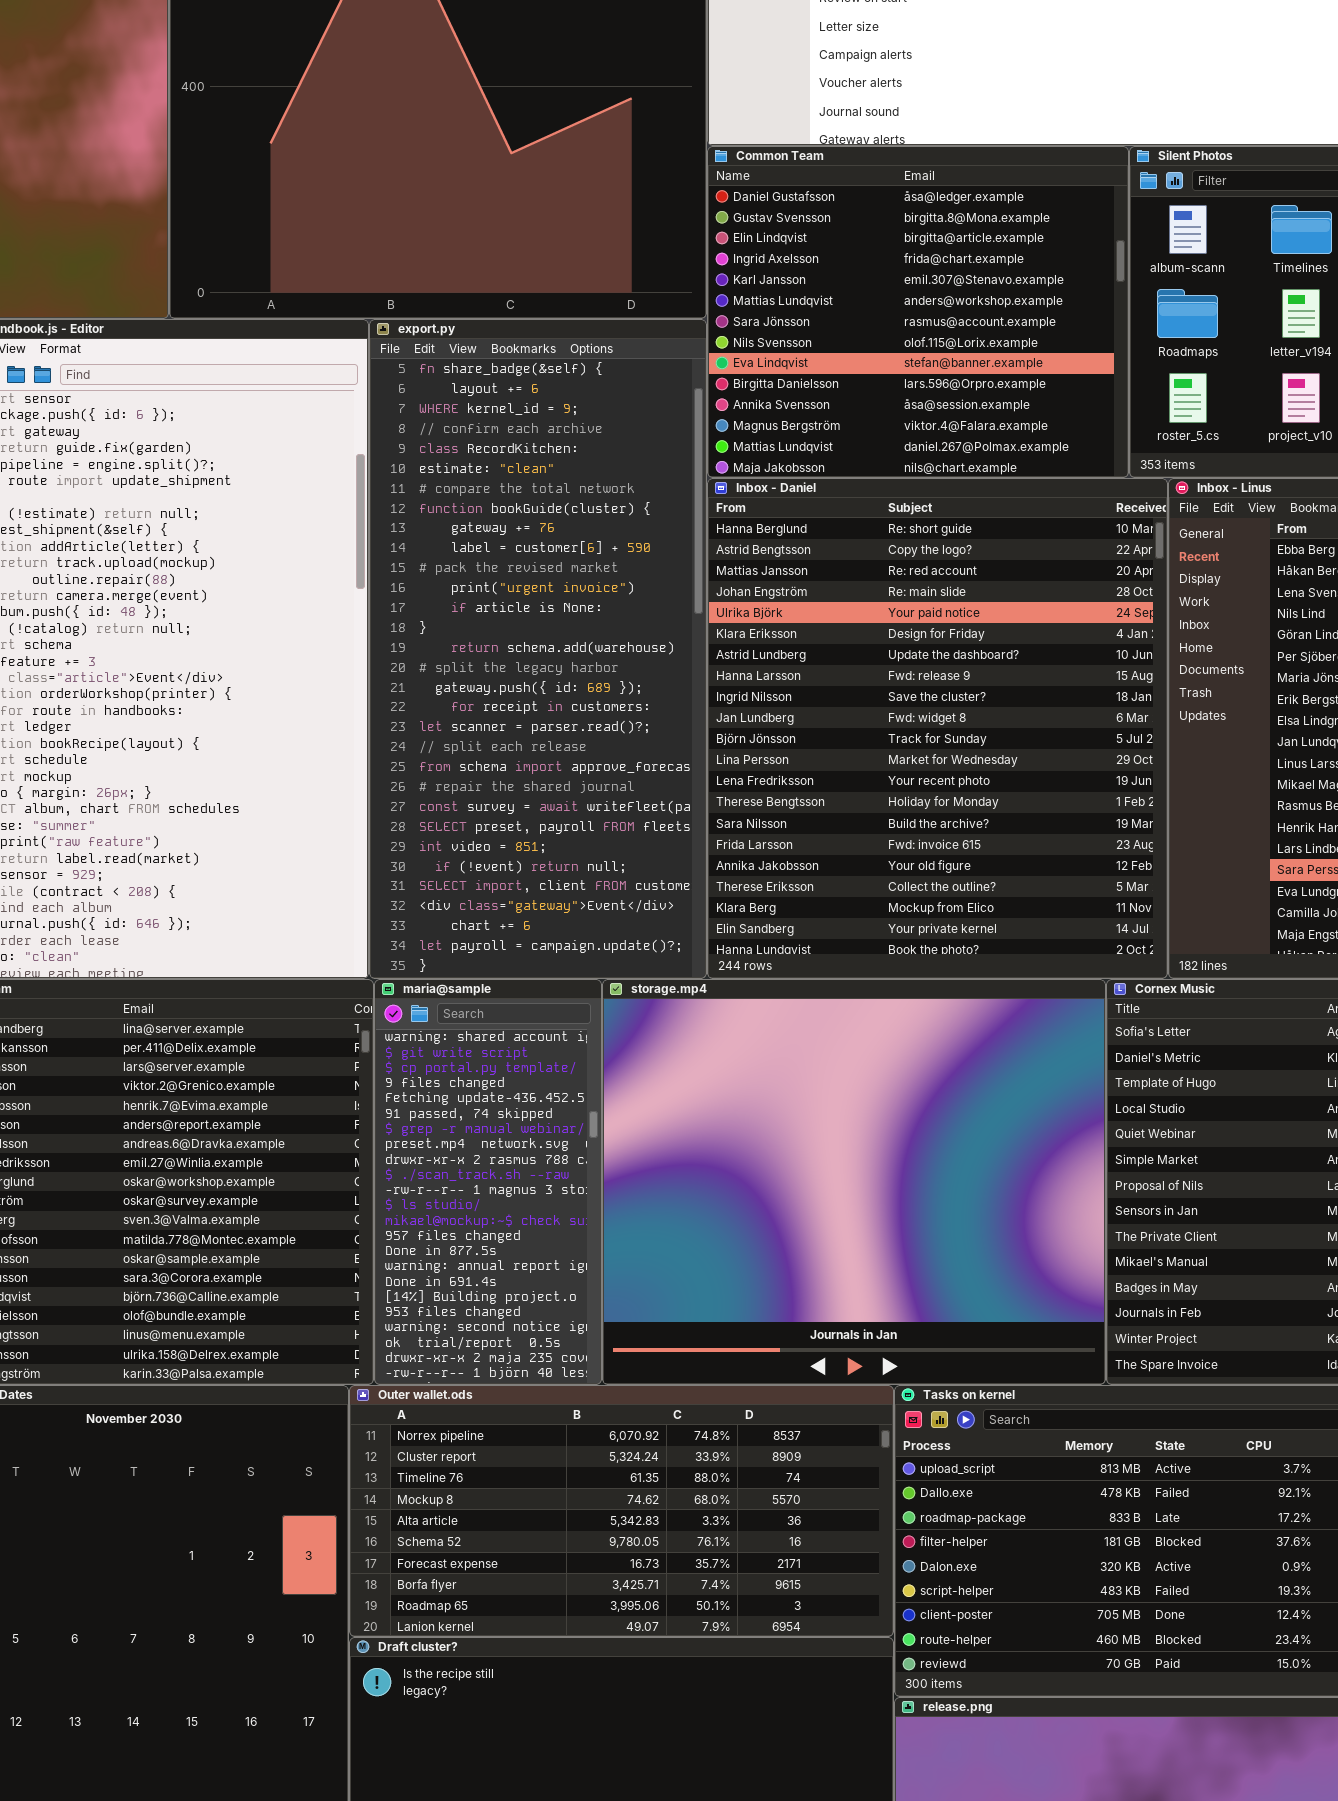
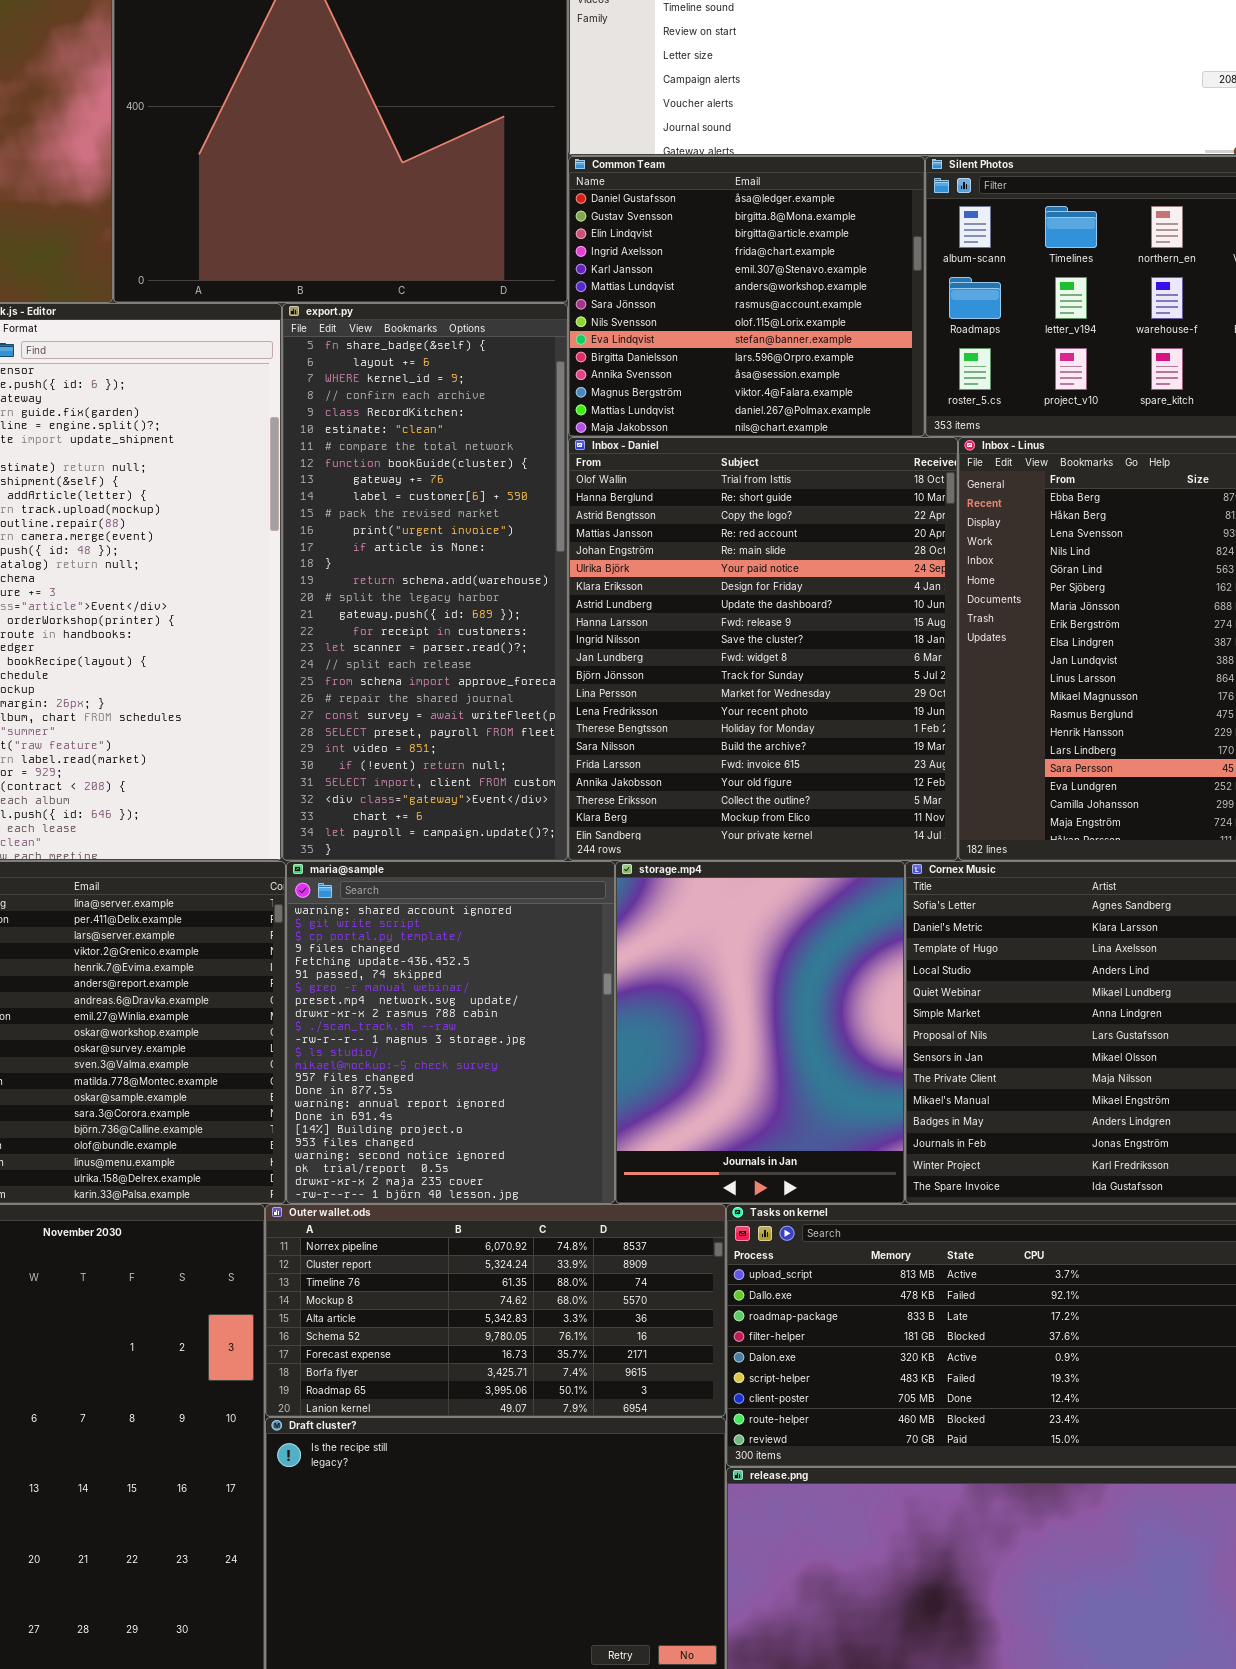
Inbox - Daniel: [707,478,1168,979] -> [568,437,958,861], scrolled up 1 row
maria@sample: [374,979,602,1385] -> [286,861,615,1204], resized
storage.mp4: [602,979,1106,1385] -> [615,861,905,1204], resized

